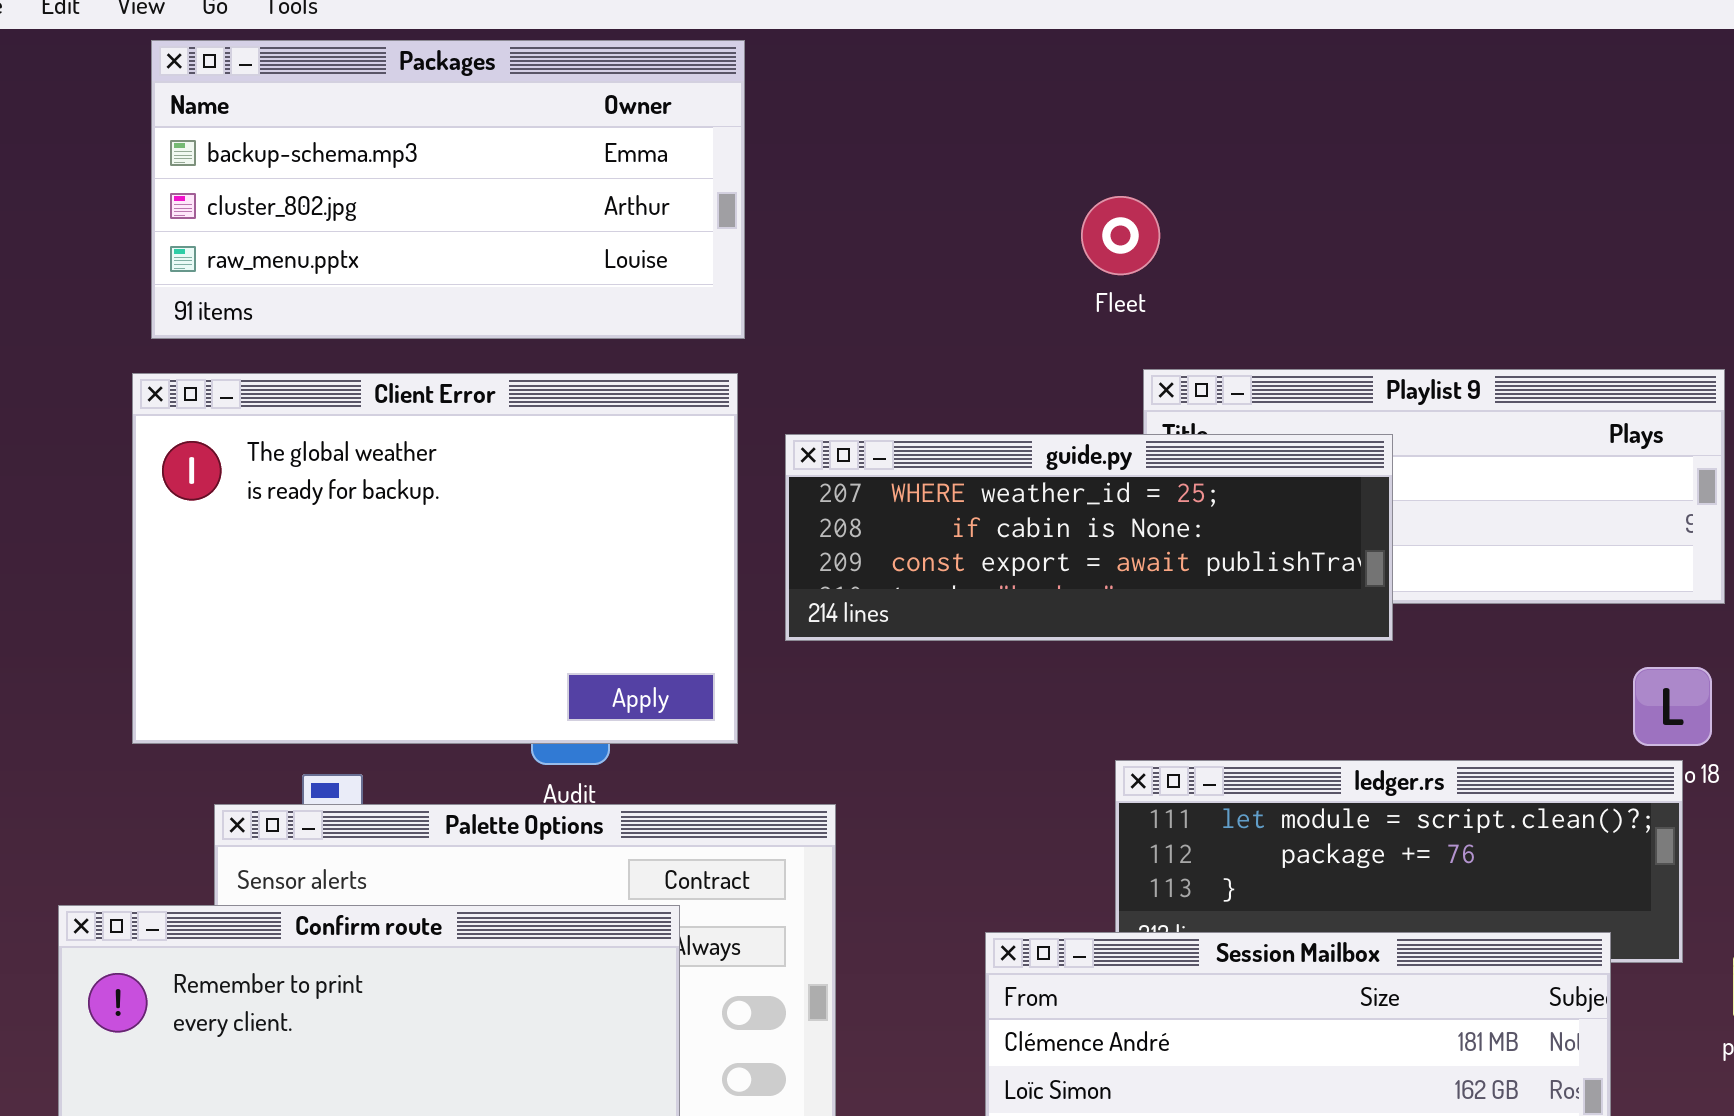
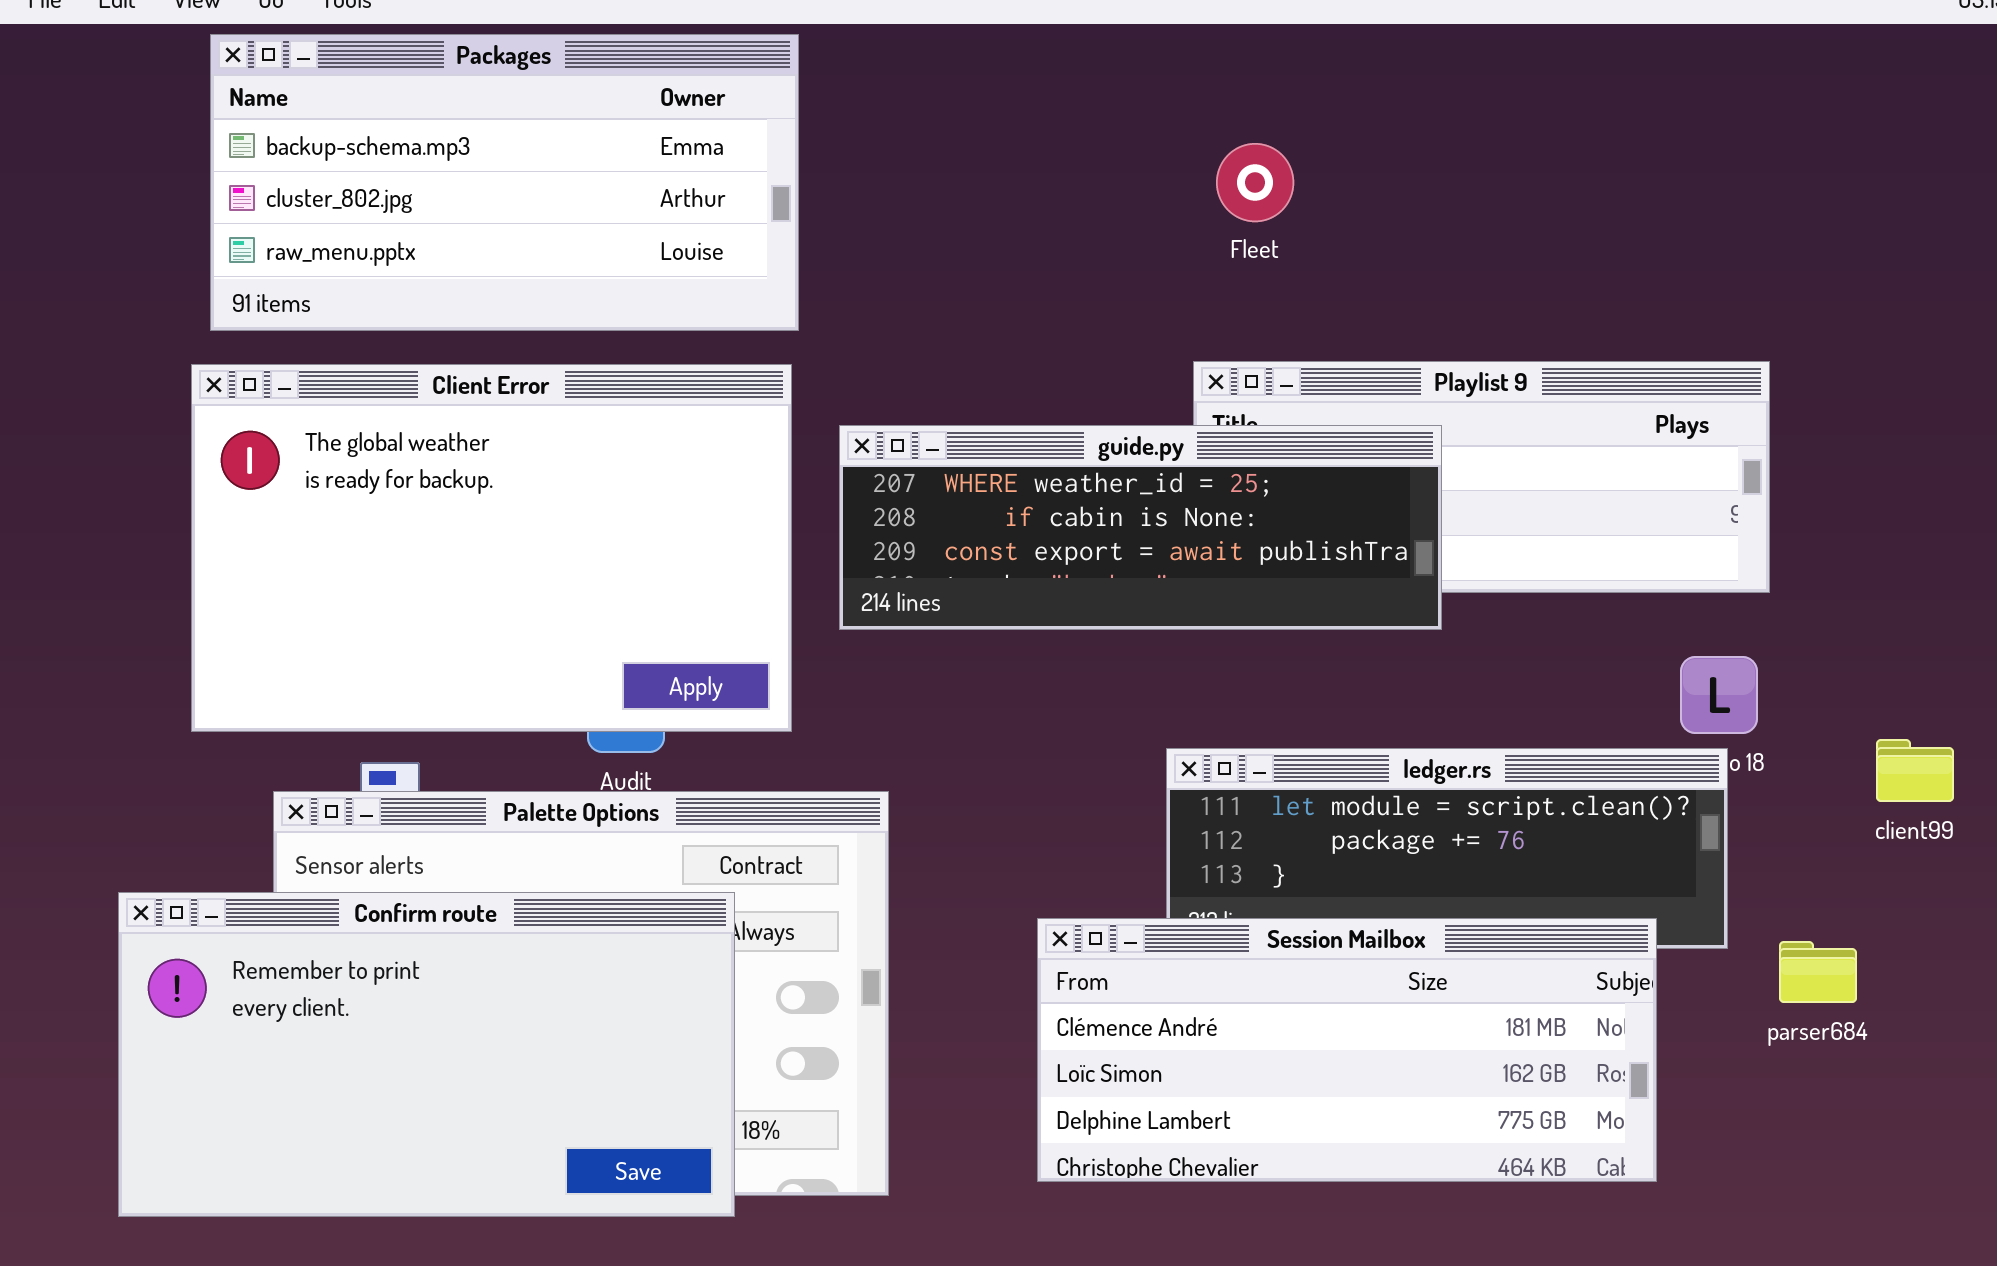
Fleet: [1081,196,1160,275] -> [1216,143,1294,222], moved

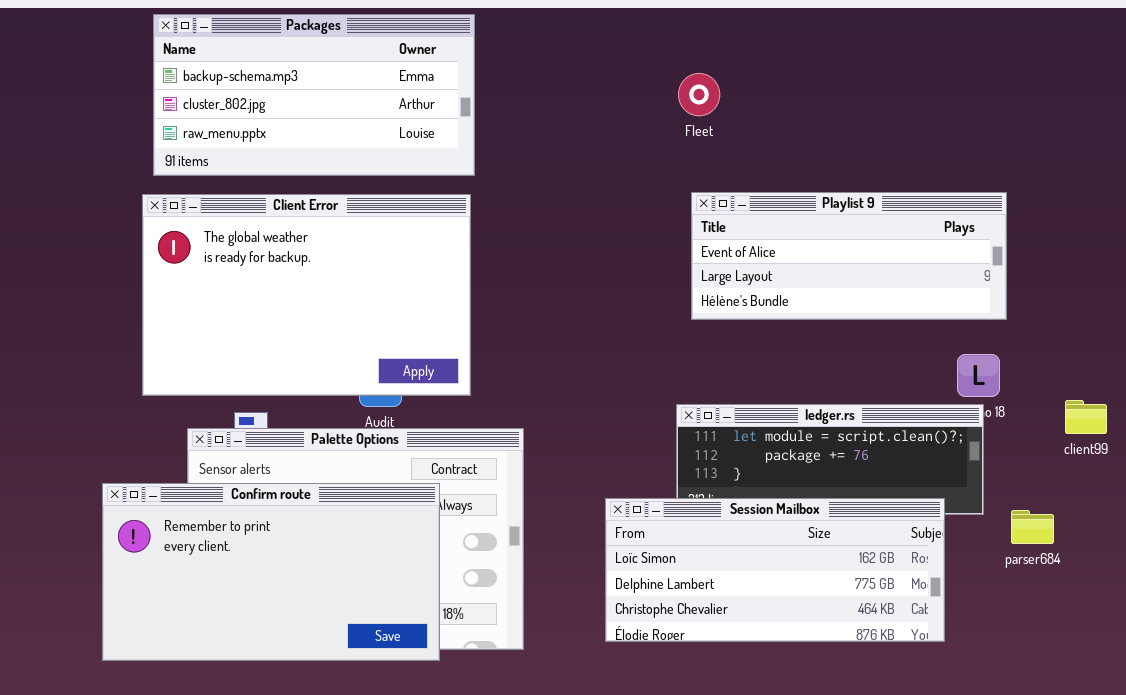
Fleet: [1216,143,1294,222] -> [678,73,720,116], moved
guide.py: [839,425,1442,630] -> none, closed
Session Mailbox: [1037,918,1657,1182] -> [605,498,945,642], scrolled down 1 row

